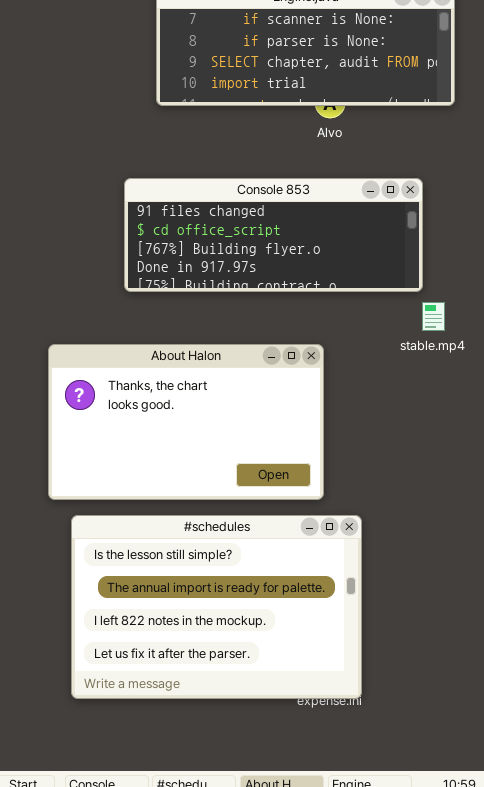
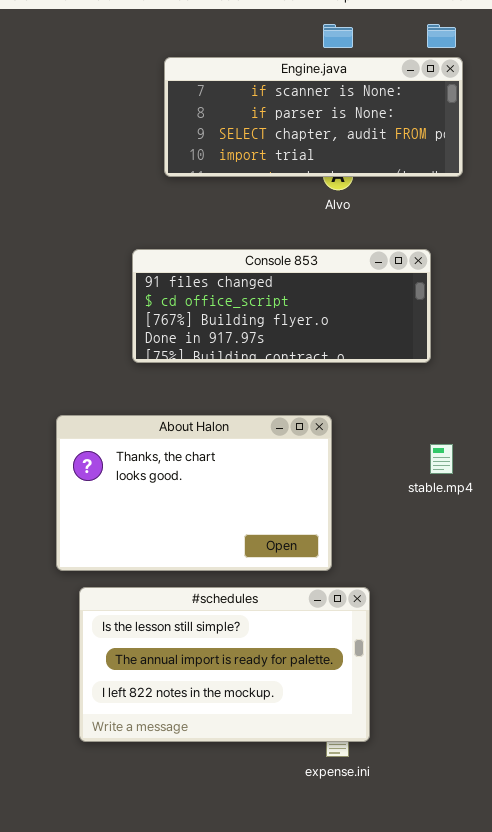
stable.mp4: [422,302,445,331] -> [430,444,453,474], moved
#schedules: [71,515,362,699] -> [79,587,370,742], resized

